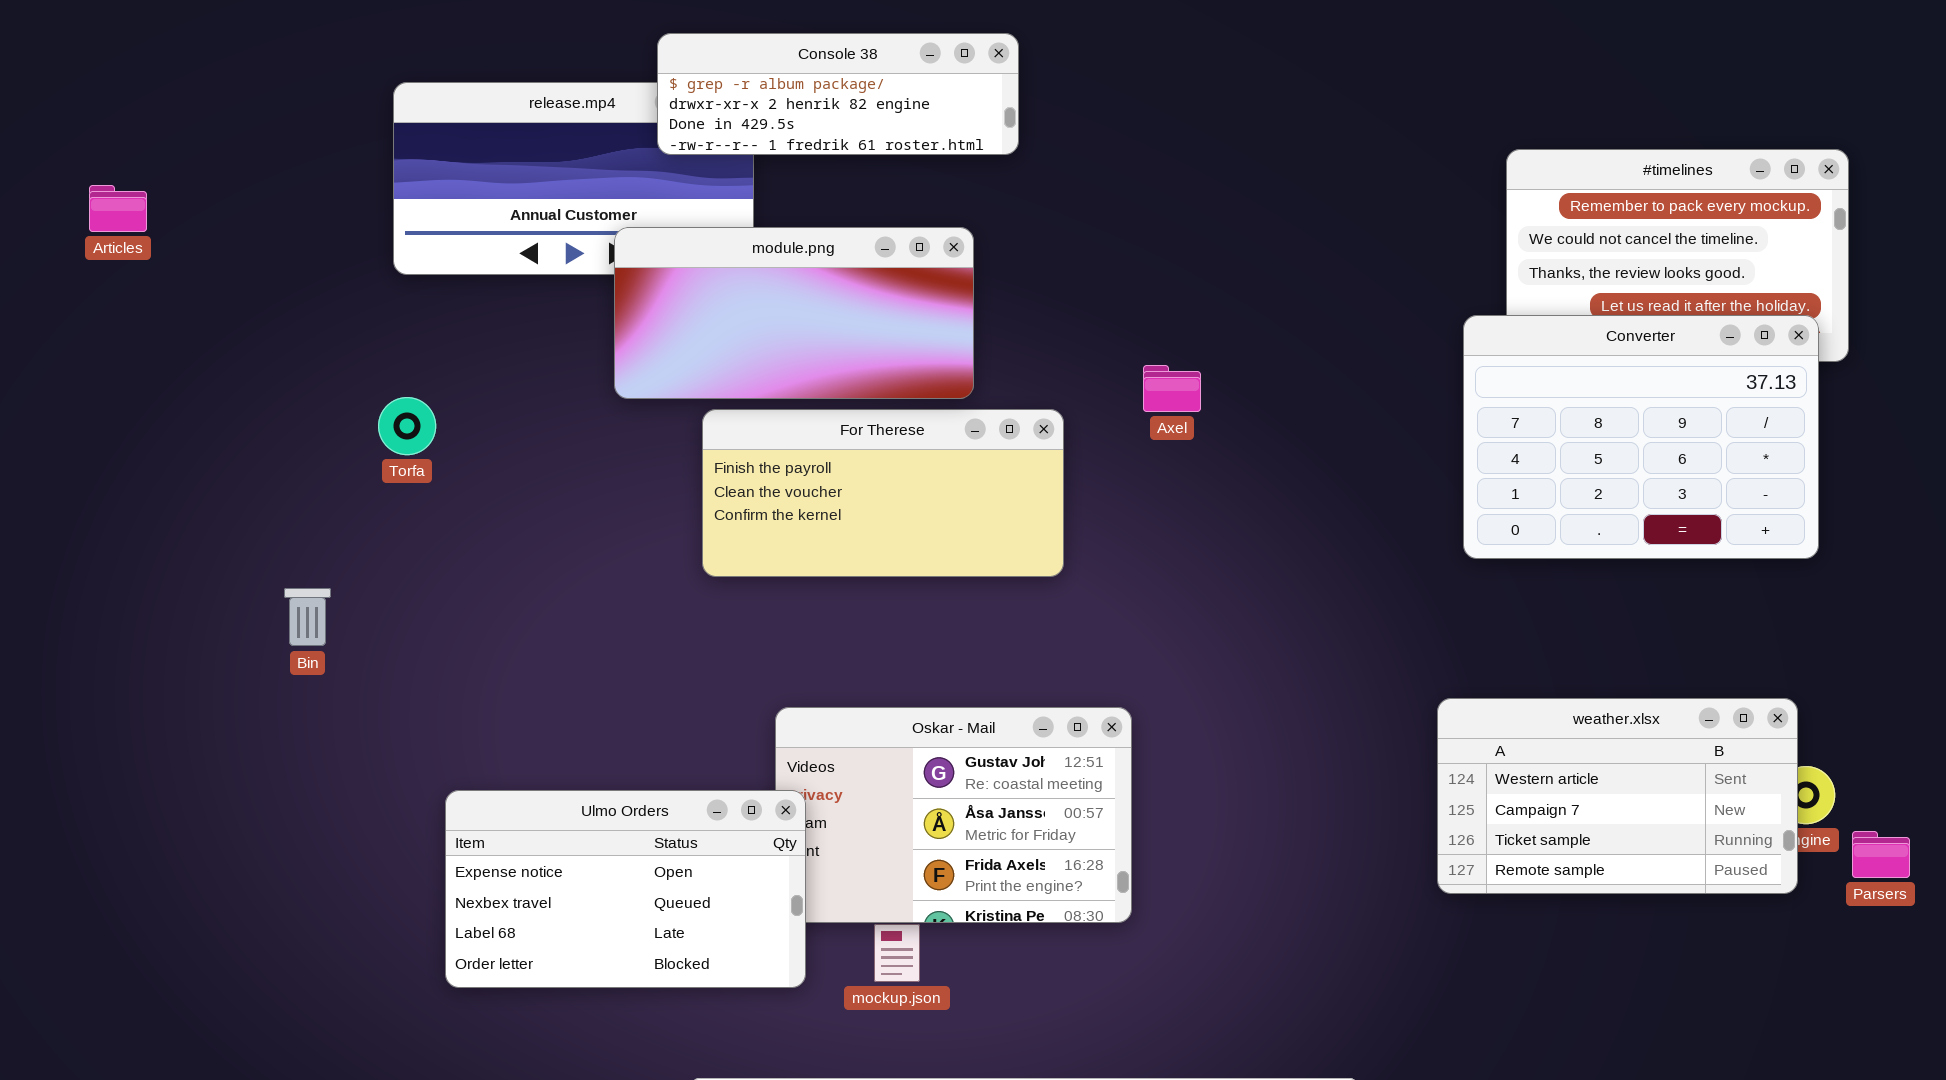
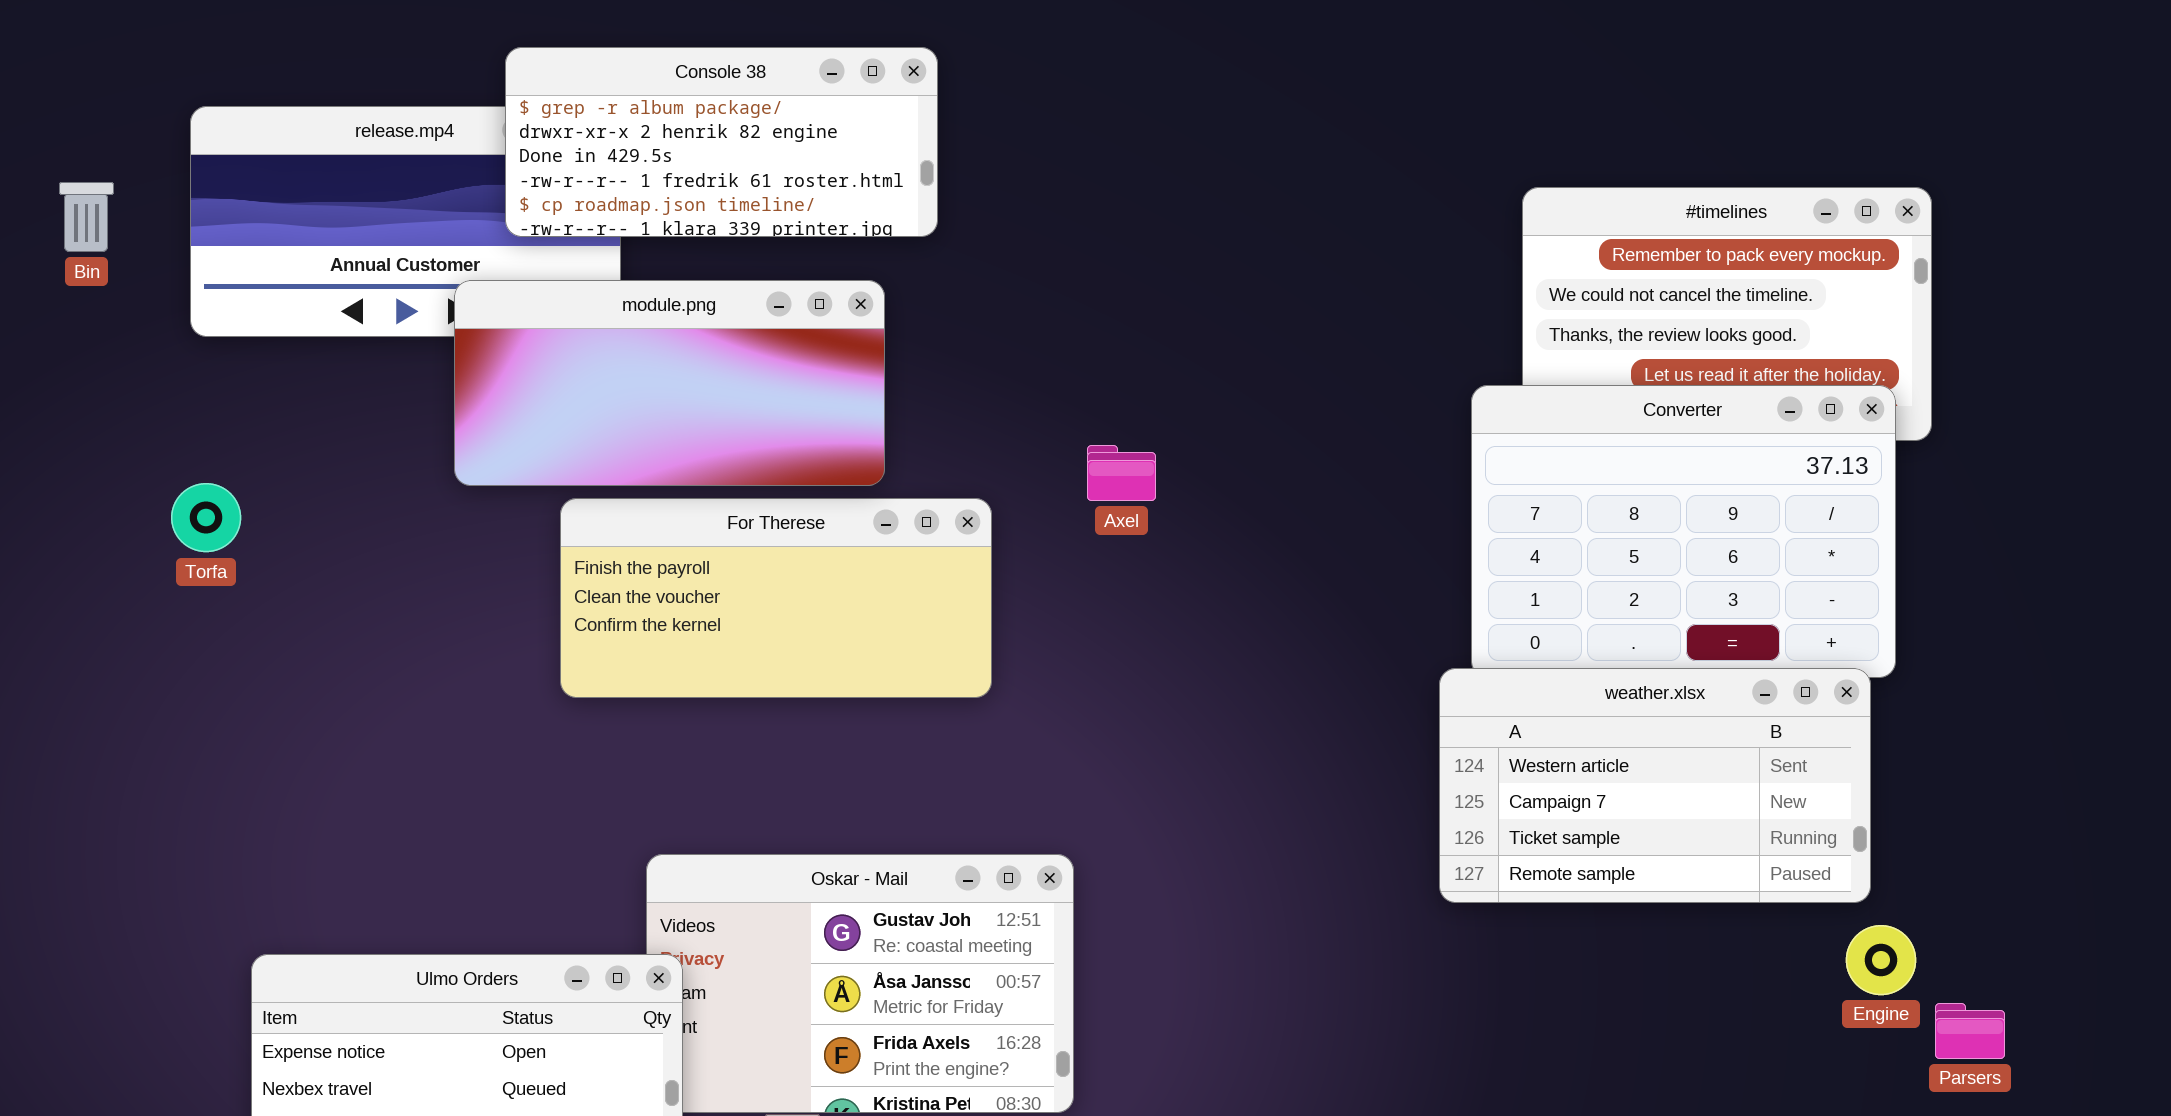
Console 38: [657,33,1019,155] -> [505,47,938,237], resized
Bin: [284,588,331,646] -> [59,182,114,252], moved
weather.xlsx: [1437,698,1798,894] -> [1439,668,1871,903], moved

